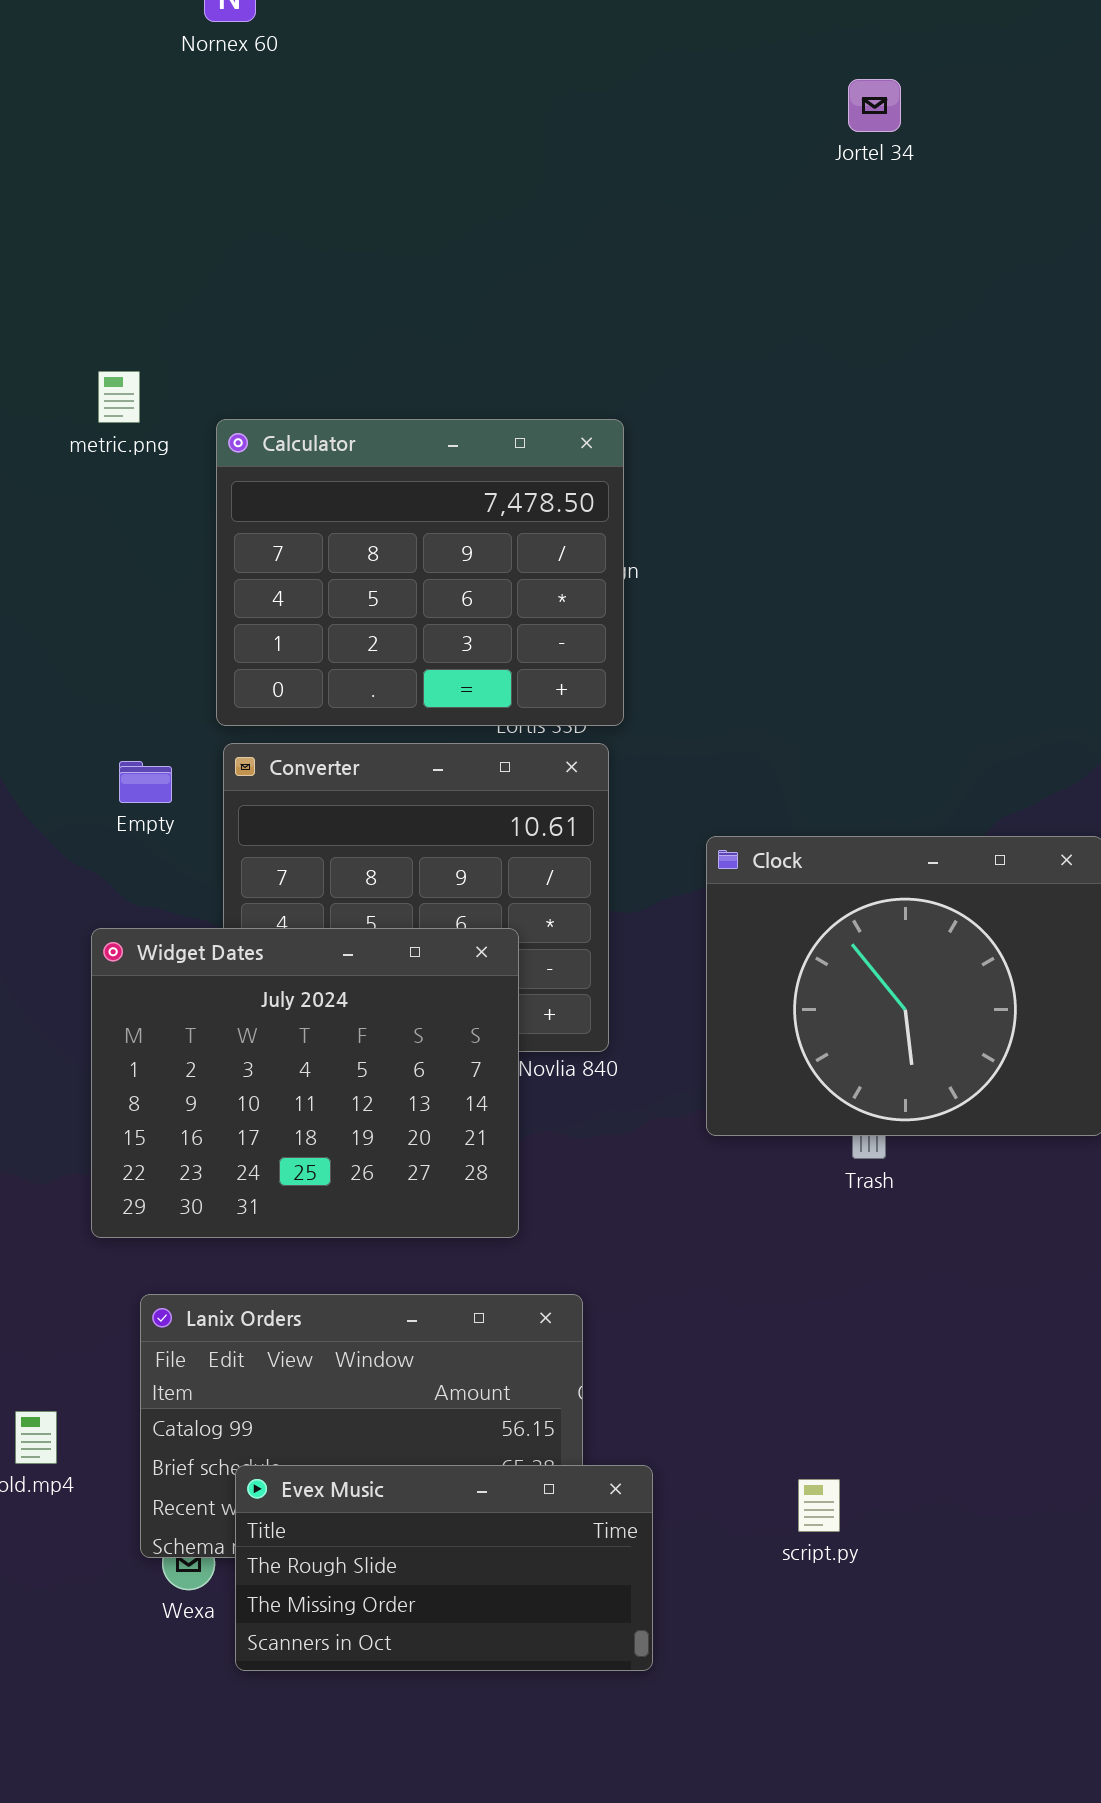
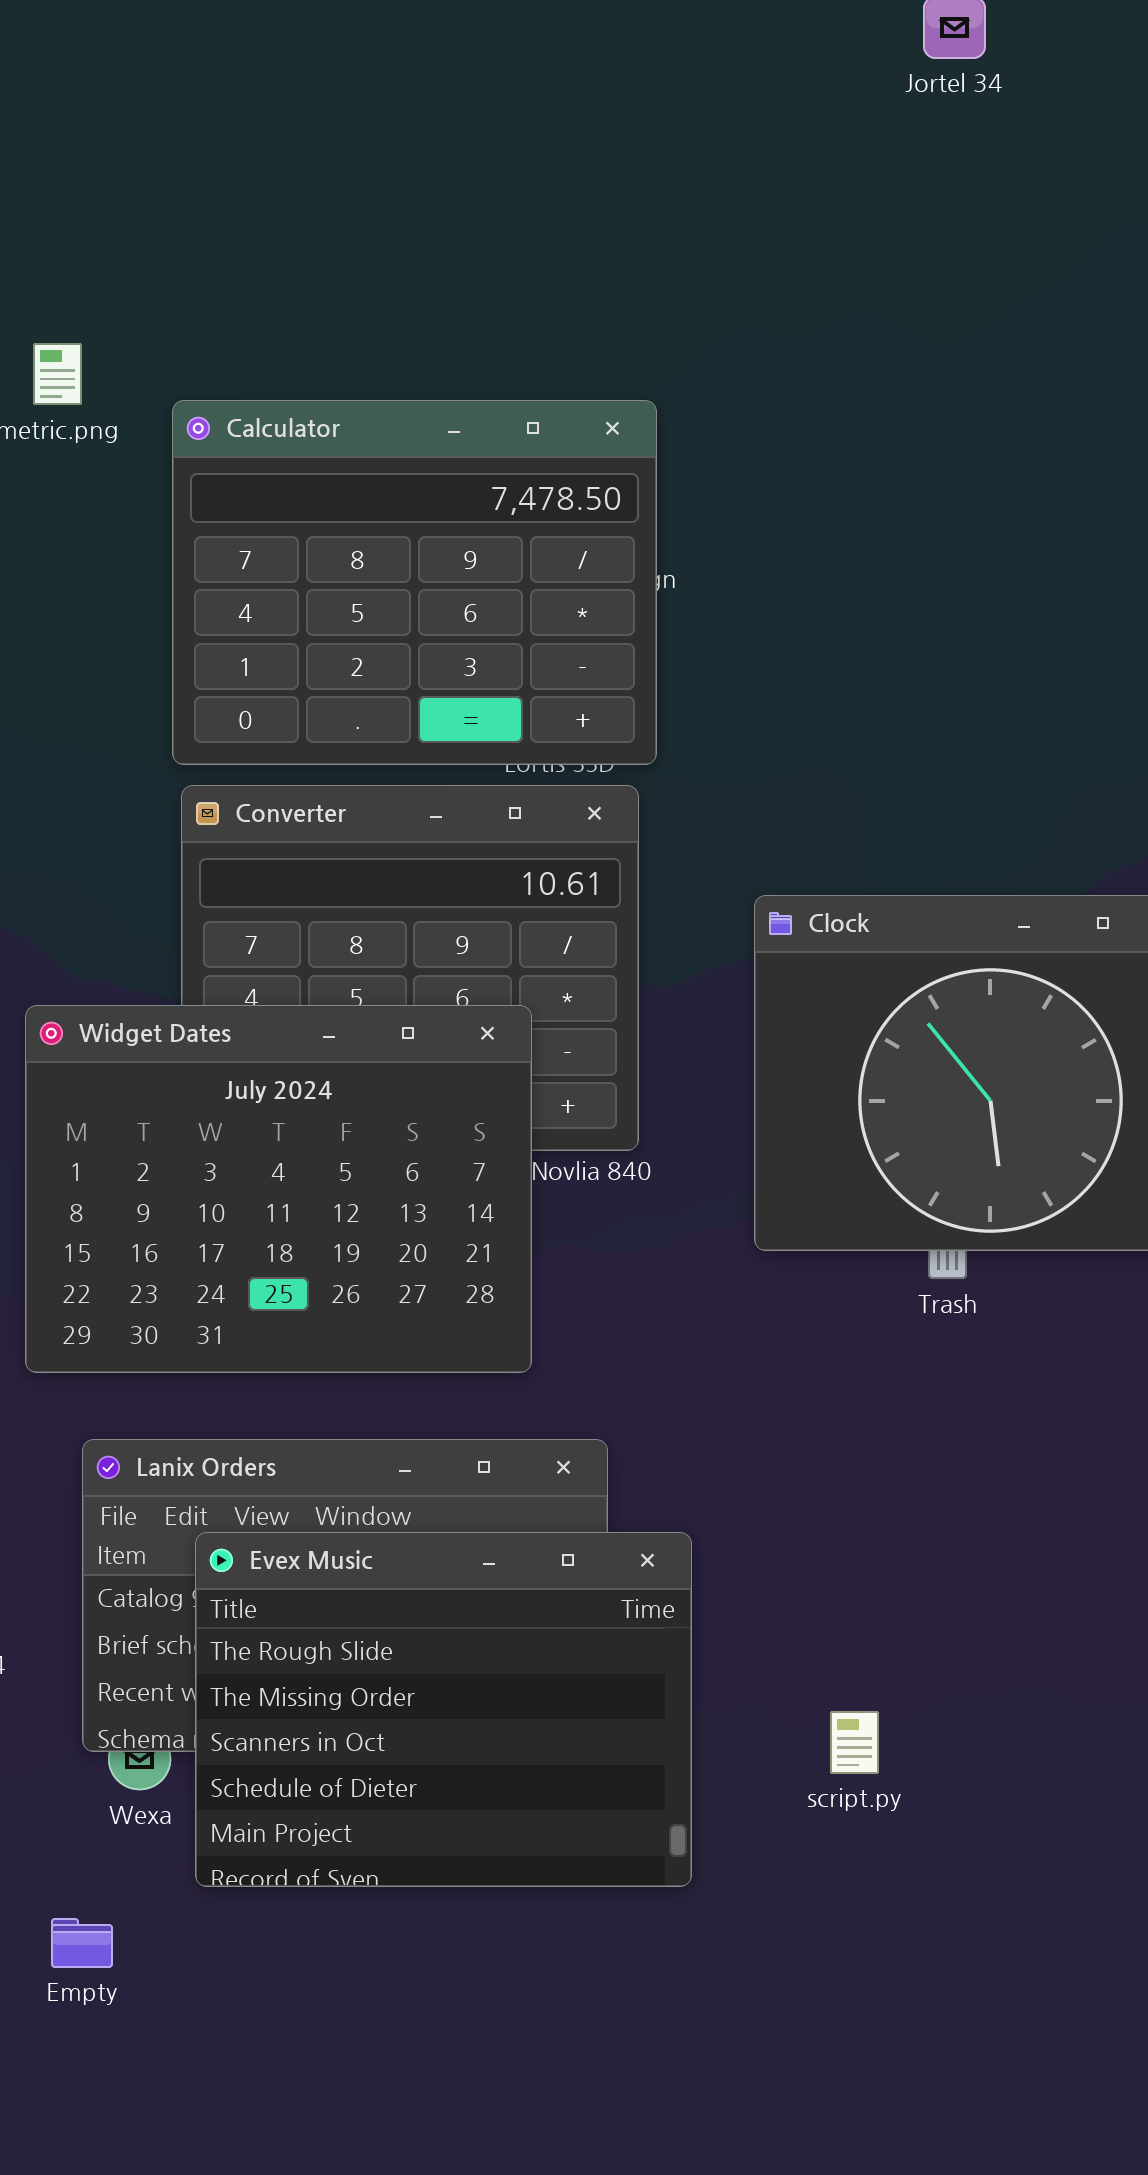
Empty: [119,761,172,803] -> [51,1918,113,1968], moved
Evex Music: [235,1465,653,1671] -> [195,1532,692,1887], resized
script.py: [798,1479,840,1532] -> [830,1711,879,1774], moved

